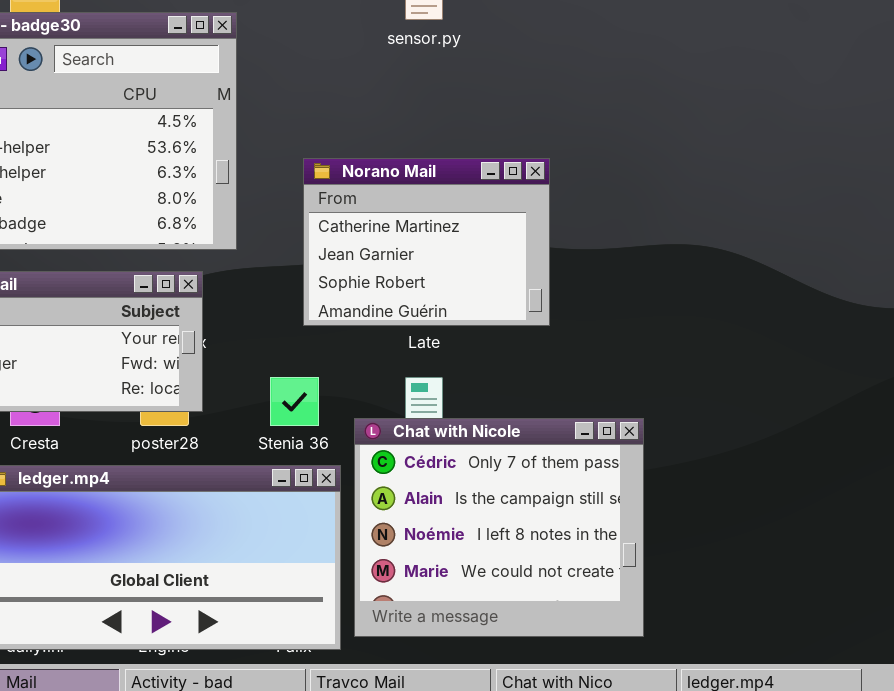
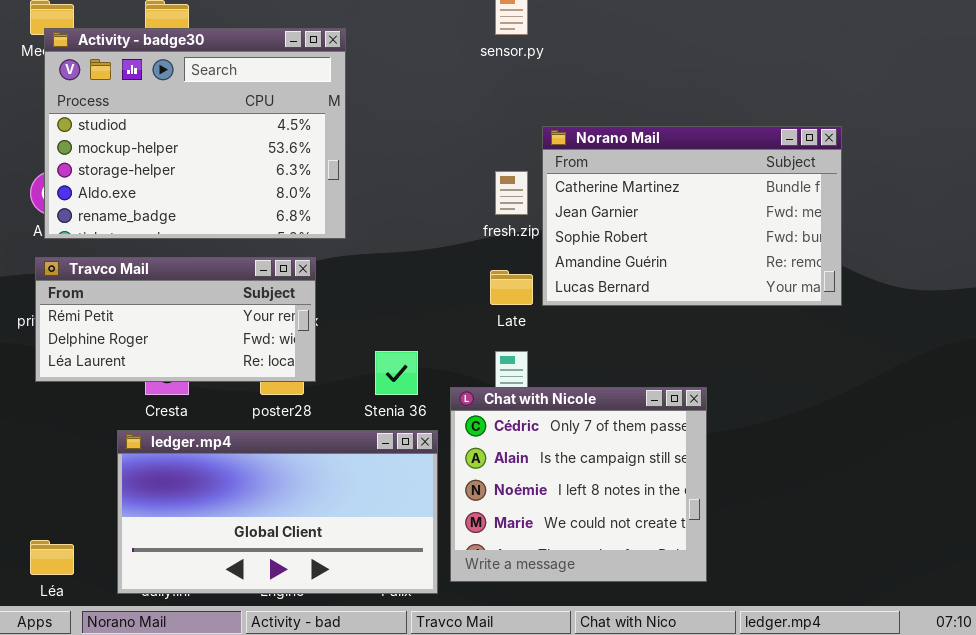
Norano Mail: [303,158,550,326] -> [542,126,842,306], moved, resized

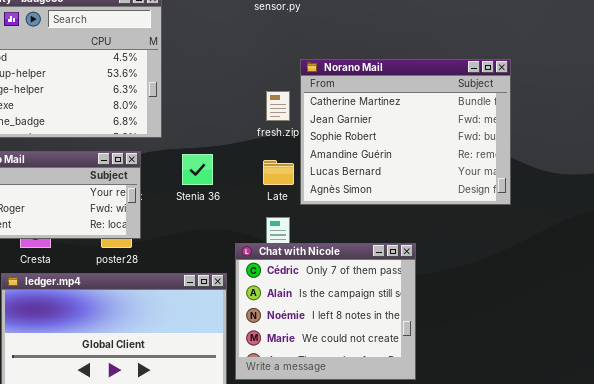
Norano Mail: [542,126,842,306] -> [300,59,511,205], resized
Stenia 36: [375,351,418,395] -> [182,154,213,185], moved

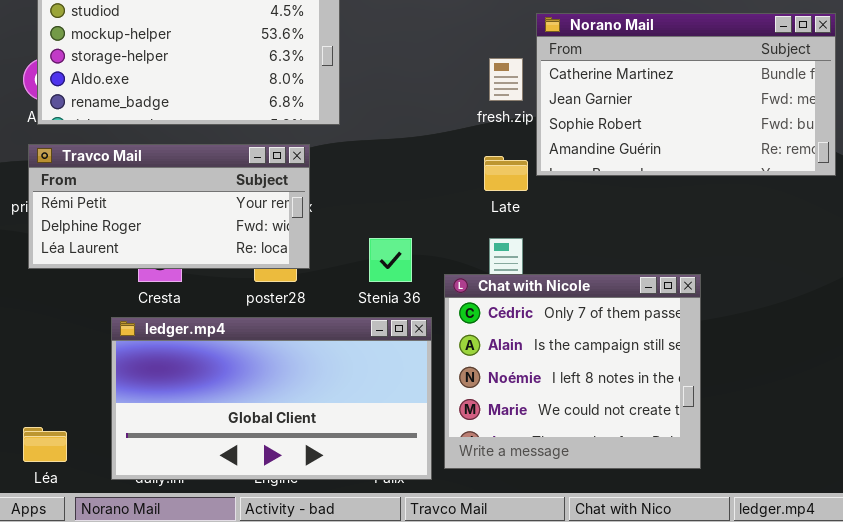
Norano Mail: [300,59,511,205] -> [536,13,836,176], resized
Stenia 36: [182,154,213,185] -> [369,238,412,282], moved

